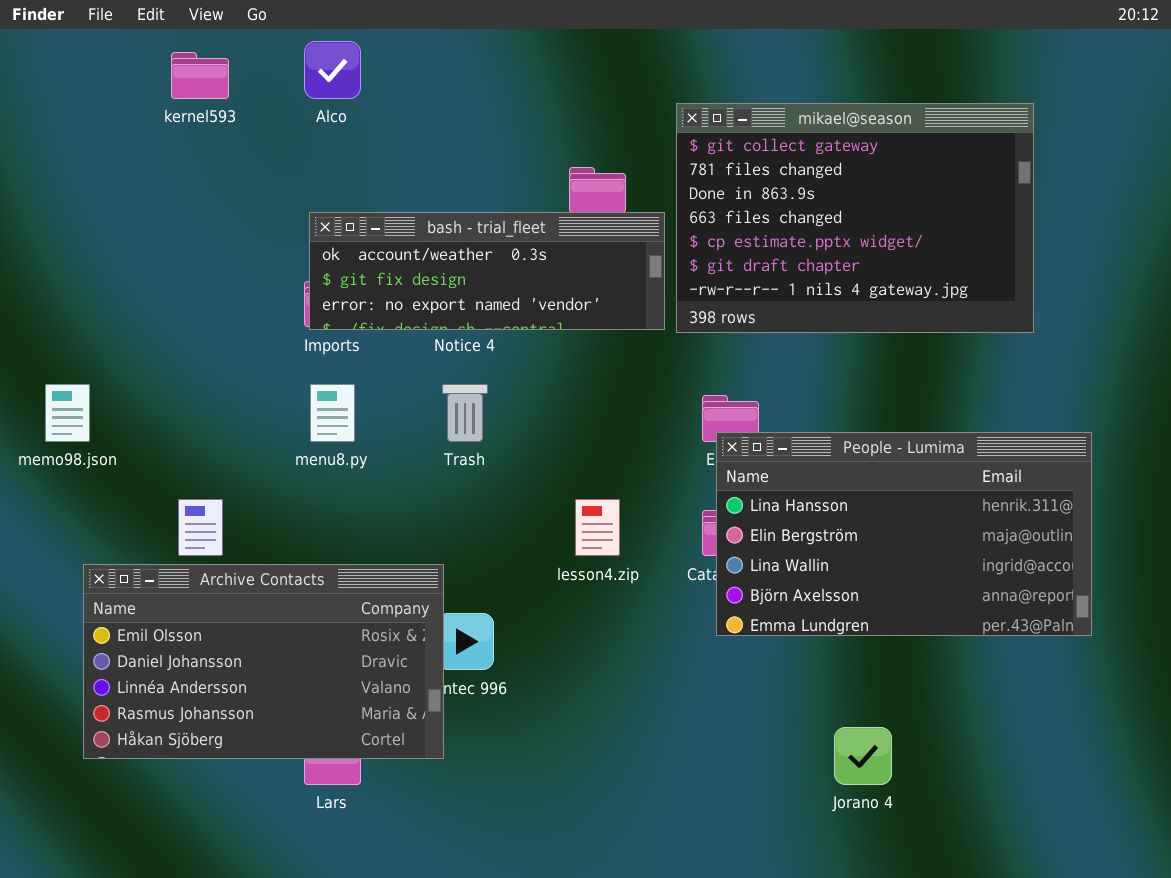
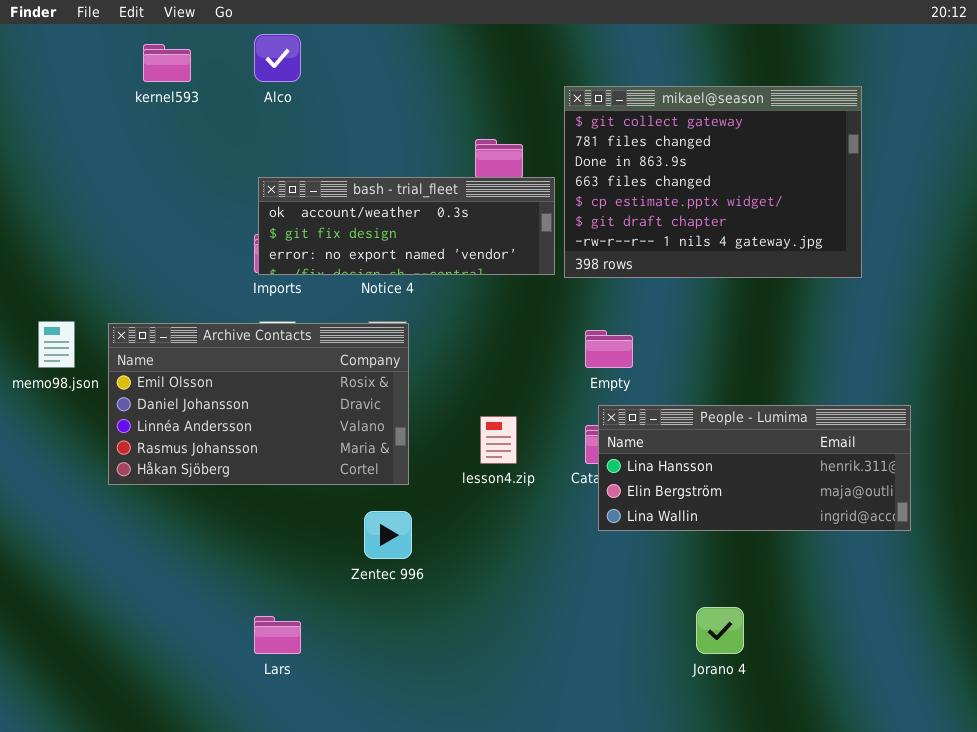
People - Lumima: [716,432,1092,636] -> [598,405,911,531], resized
Archive Contacts: [83,564,444,759] -> [108,323,409,485], moved

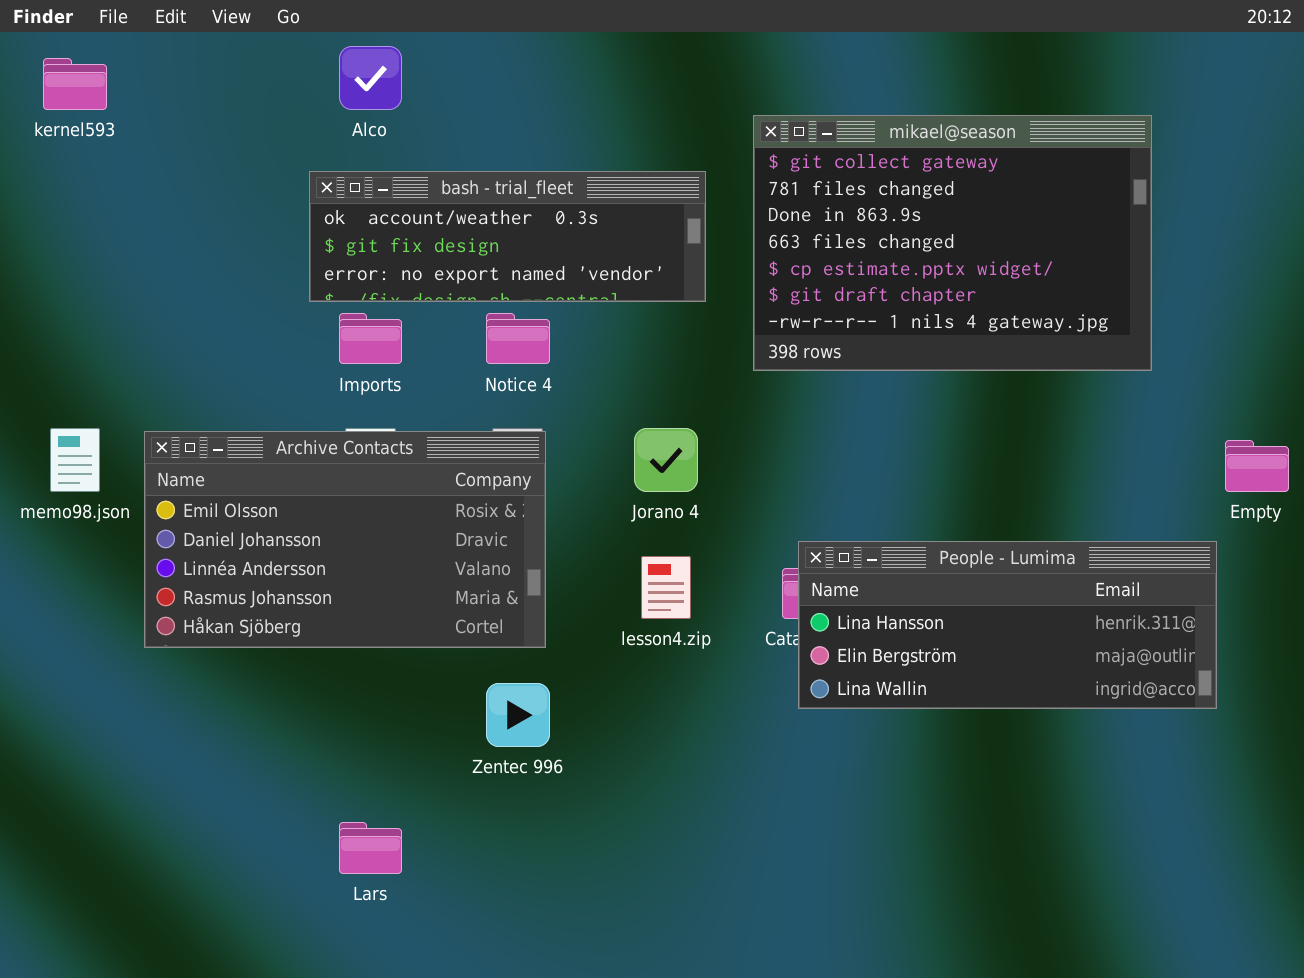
kernel593: [143,44,191,82] -> [43,58,107,110], moved
bash - trial_fleet: [258,177,555,275] -> [309,171,706,302], moved
Empty: [585,330,633,368] -> [1225,440,1289,492], moved
Jorano 4: [696,607,744,654] -> [634,428,698,492], moved

